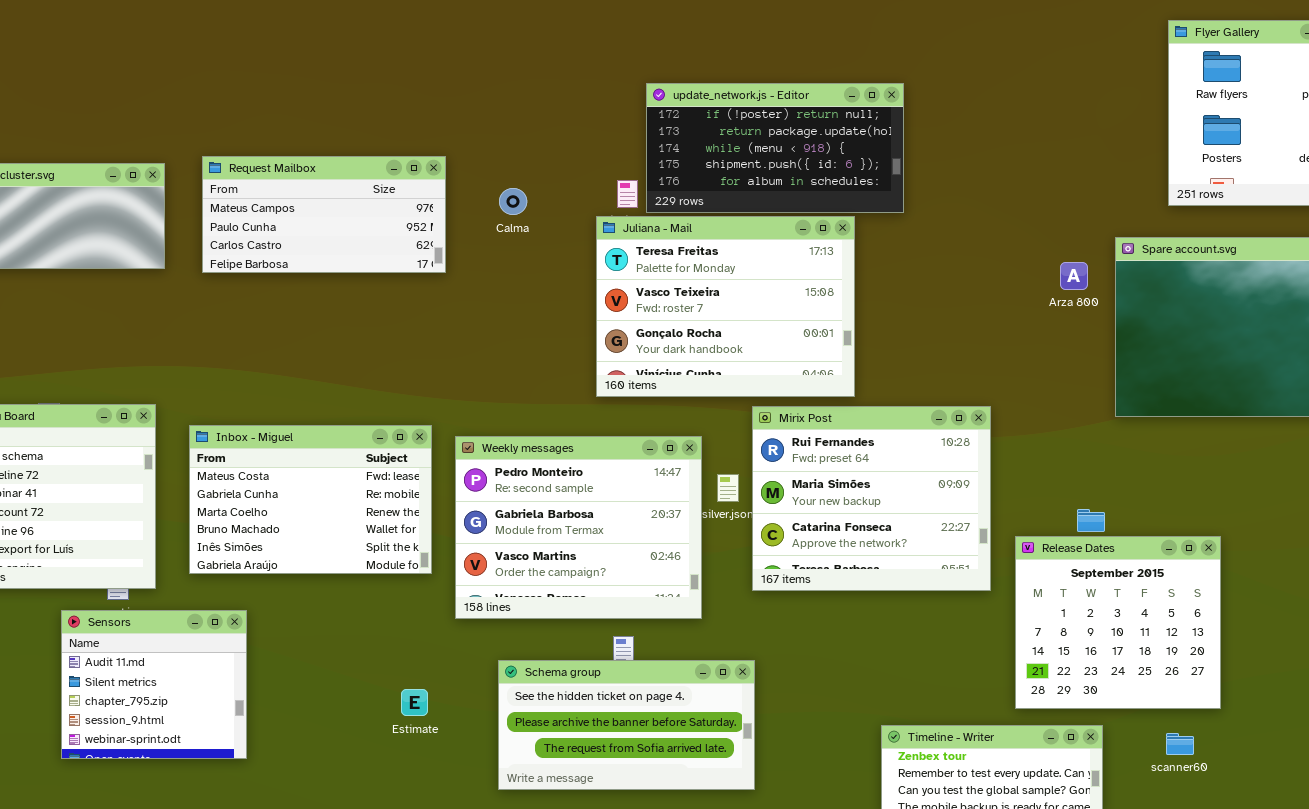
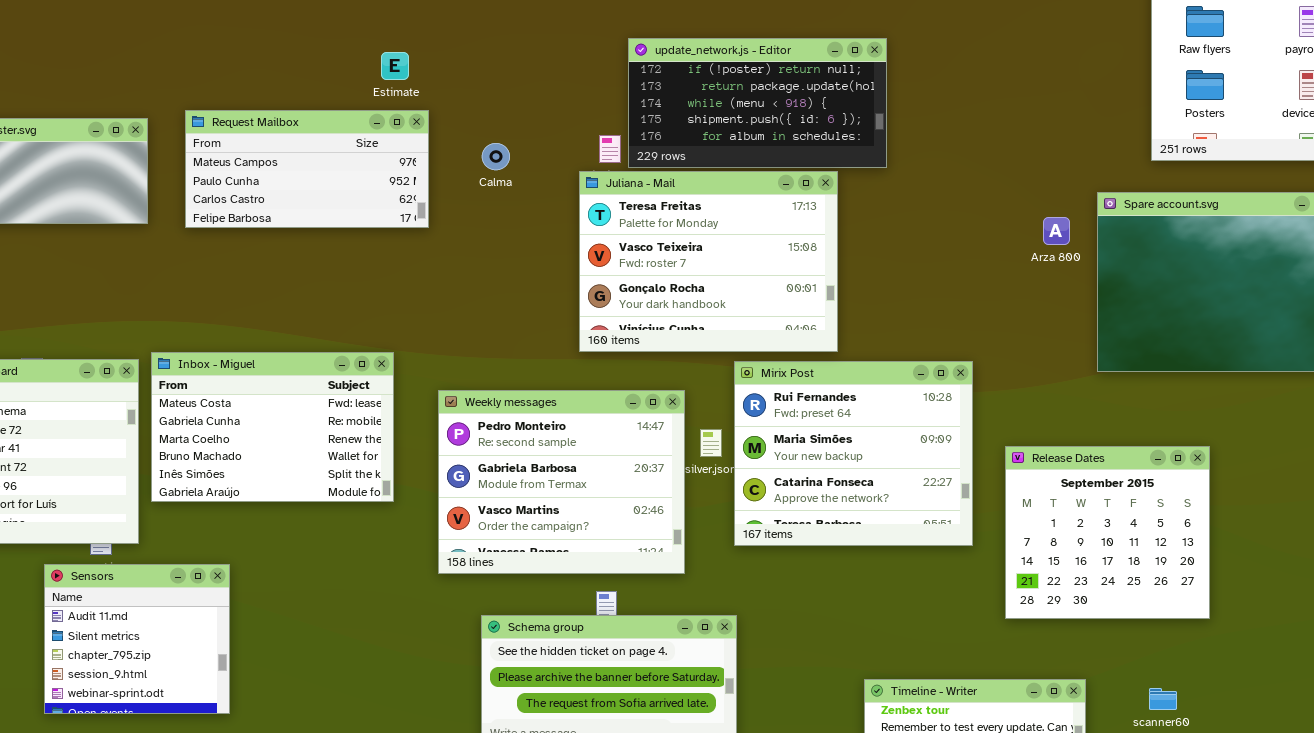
Inbox - Miguel: [189,425,432,574] -> [151,352,394,502], moved
Release Dates: [1015,536,1221,709] -> [1005,446,1210,619], moved
Estimate: [401,689,428,716] -> [381,52,409,80], moved

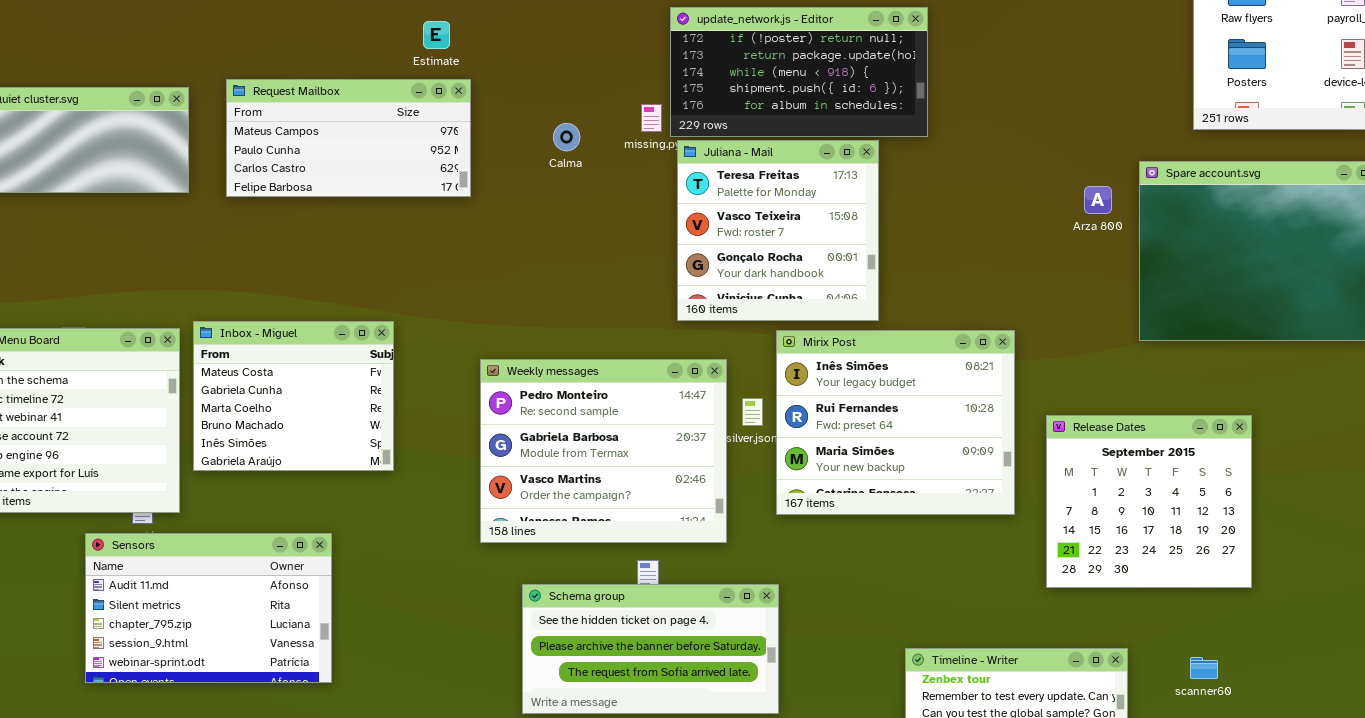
Calma: [482,143,510,170] -> [553,123,580,151], moved
Juliana - Mail: [579,171,838,352] -> [677,140,879,321], resized
Inbox - Miguel: [151,352,394,502] -> [193,321,394,471], resized
Mirix Post: [734,361,973,546] -> [776,330,1015,515], scrolled up 1 row
Sensors: [44,564,230,714] -> [85,533,332,683], resized

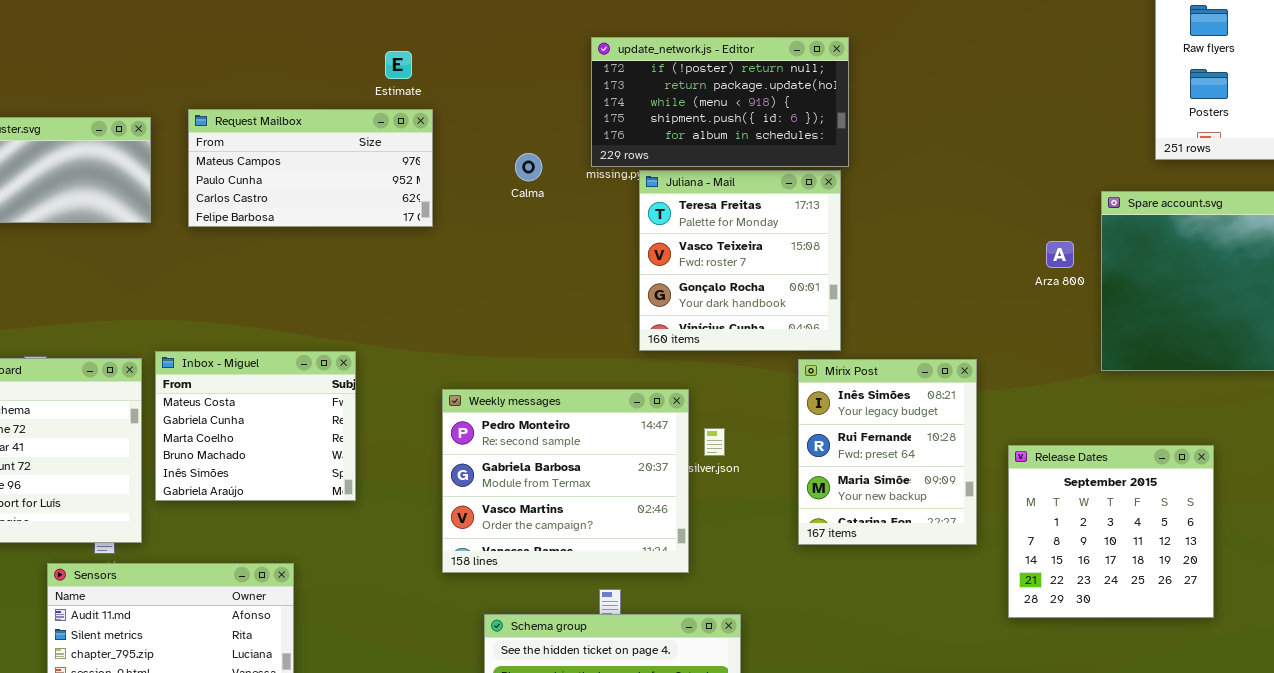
update_network.js - Editor: [670,7,928,137] -> [591,37,849,167], moved
Arza 800: [1084,186,1112,214] -> [1046,241,1074,268], moved
Mirix Post: [776,330,1015,515] -> [798,359,977,545], resized

